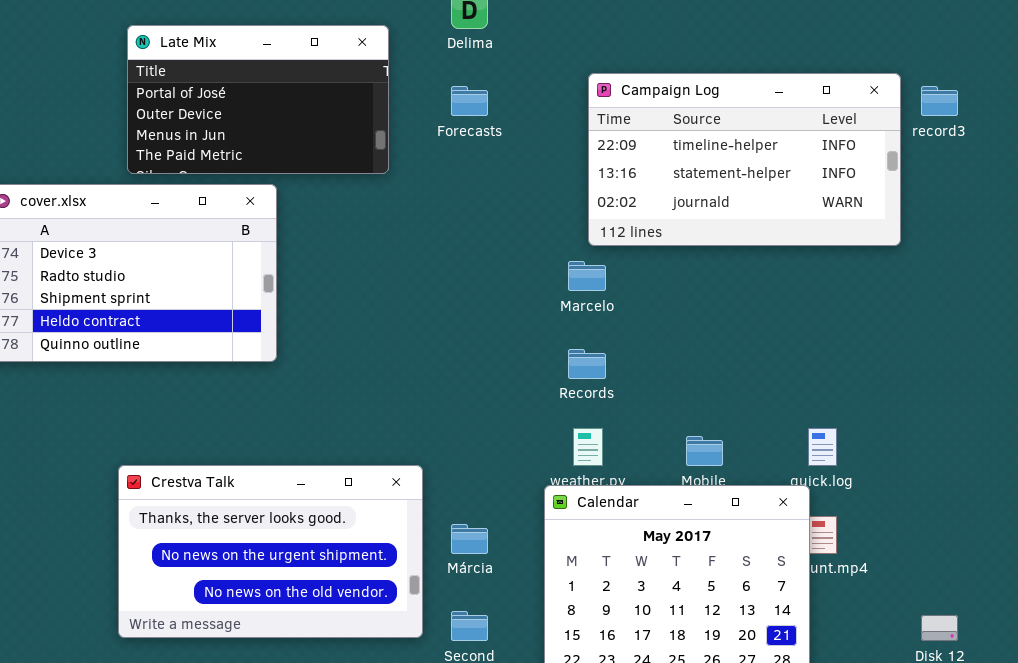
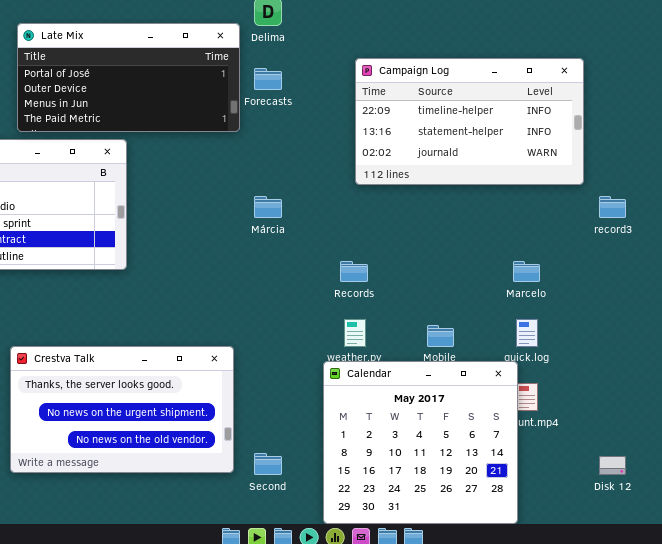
Late Mix: [127,25,389,174] -> [17,23,240,132], resized
record3: [921,86,958,116] -> [599,196,626,218], moved
Marcelo: [568,261,606,291] -> [513,261,540,282], moved
Márcia: [451,524,488,554] -> [254,196,282,218], moved

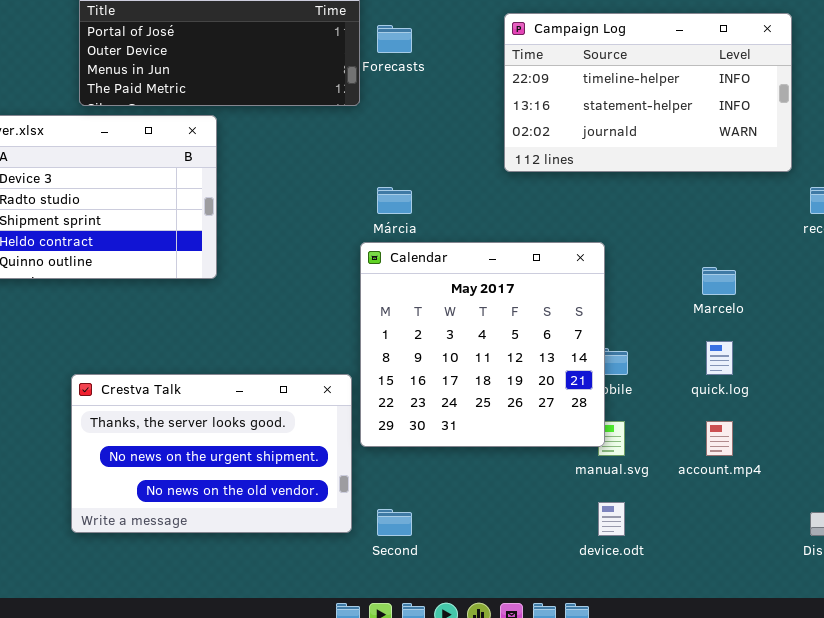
Calendar: [323,361,518,524] -> [360,242,605,447], moved

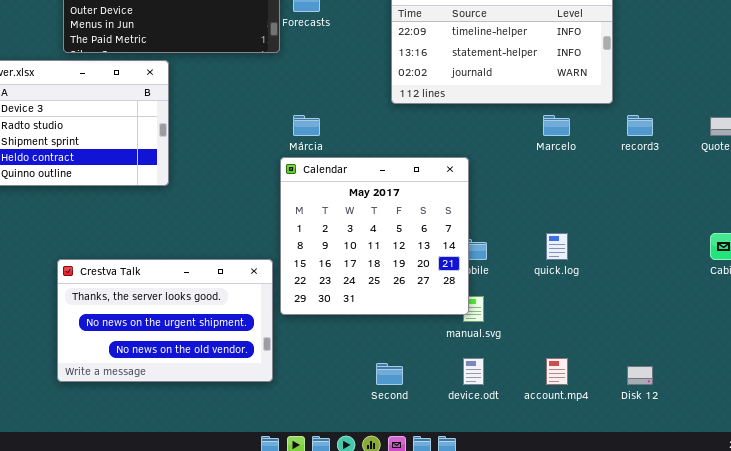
Marcelo: [702,267,736,295] -> [543,115,570,136], moved
account.mp4: [706,421,733,456] -> [546,358,568,385], moved
Second: [377,509,412,536] -> [376,363,403,385], moved

